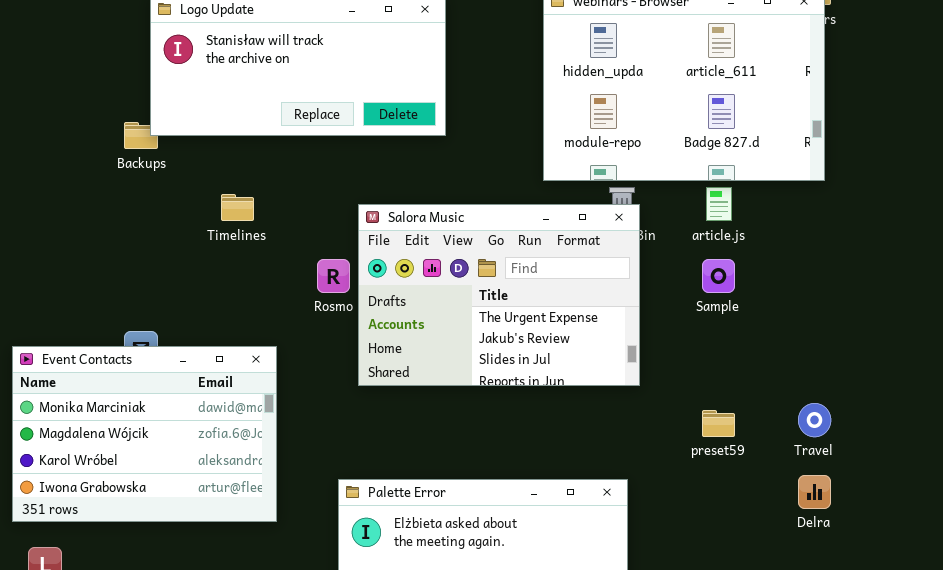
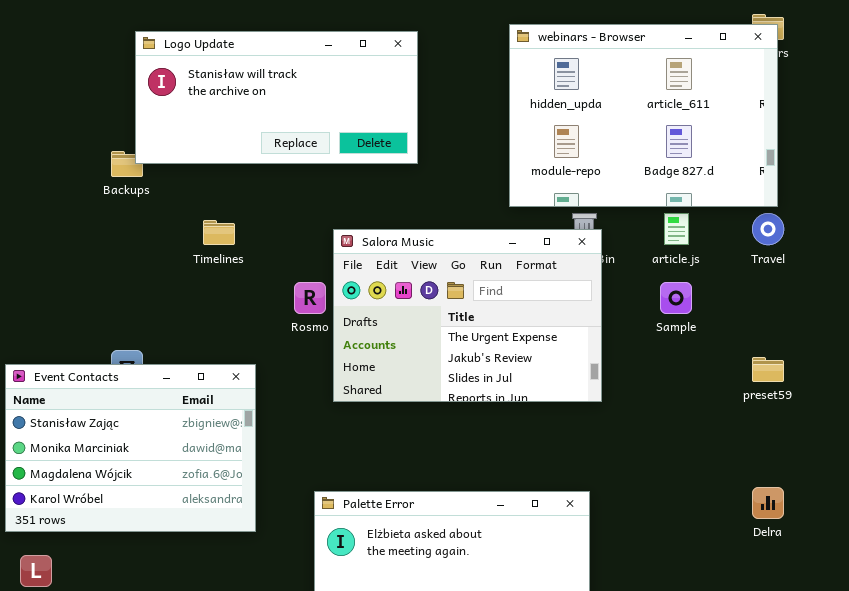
Event Contacts: [12,346,277,522] -> [5,364,256,532], scrolled up 1 row
Travel: [798,403,831,437] -> [752,213,784,245], moved
preset59: [702,410,735,437] -> [752,357,784,382], moved

